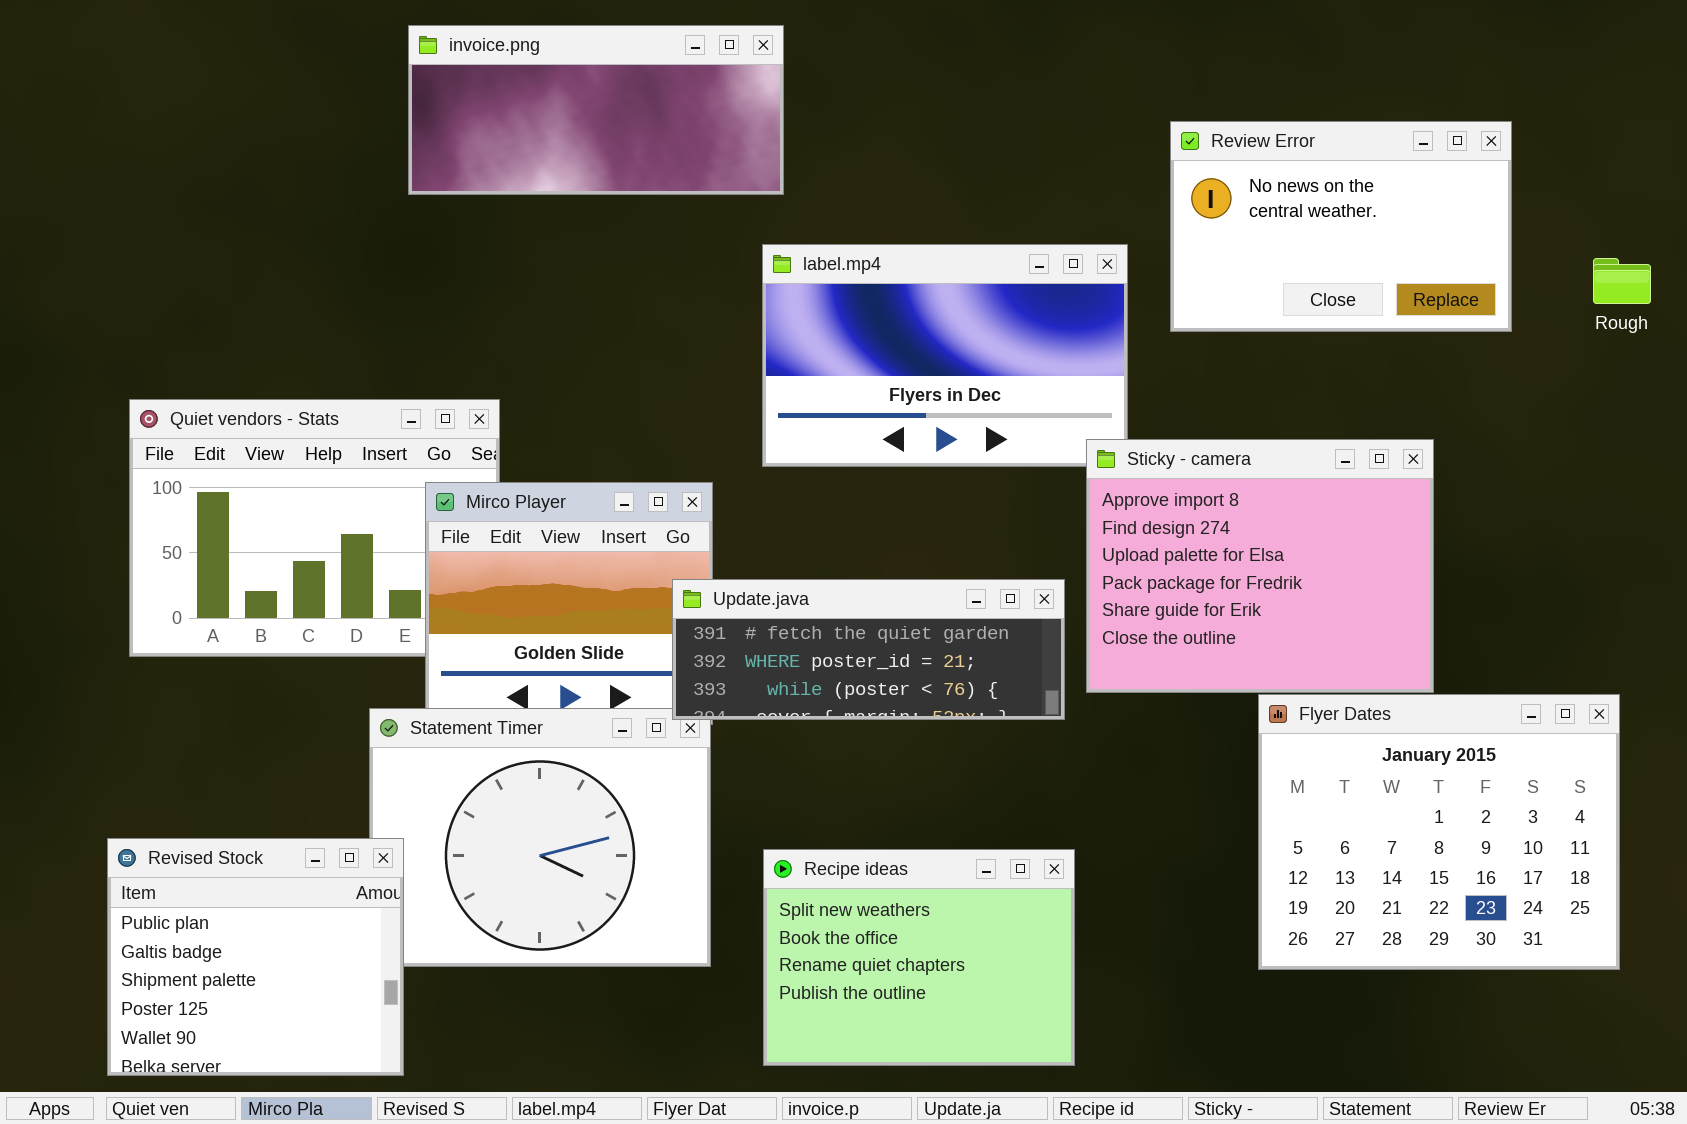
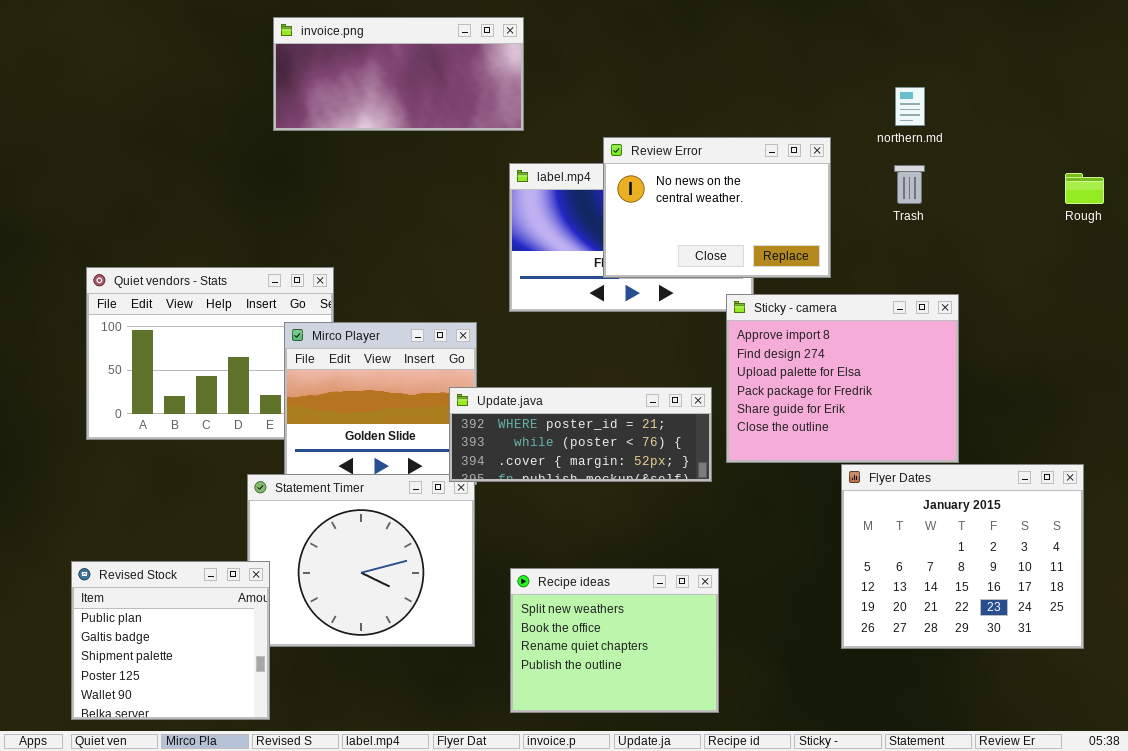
Review Error: [1170,121,1512,332] -> [603,137,831,278], moved
Update.java: [672,579,1065,720] -> [449,387,712,482], scrolled down 1 row

